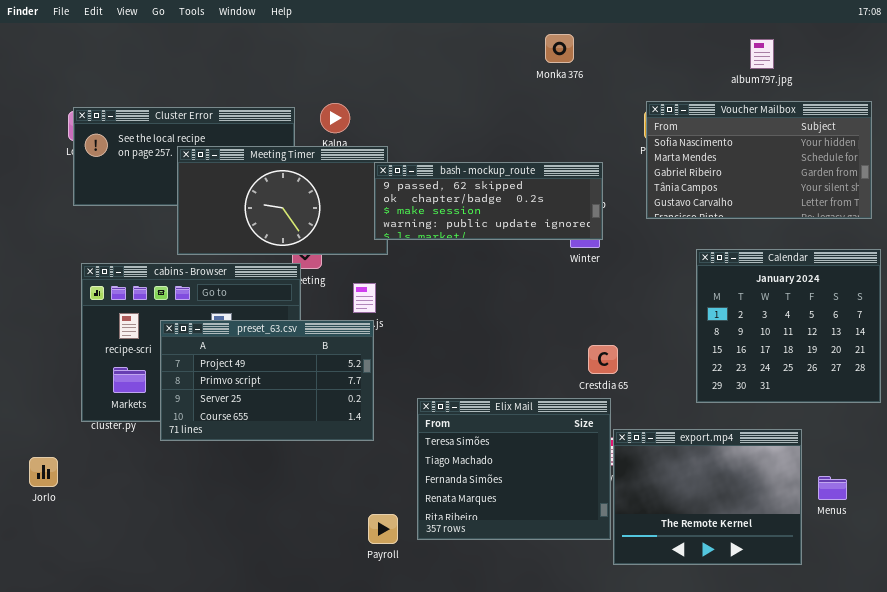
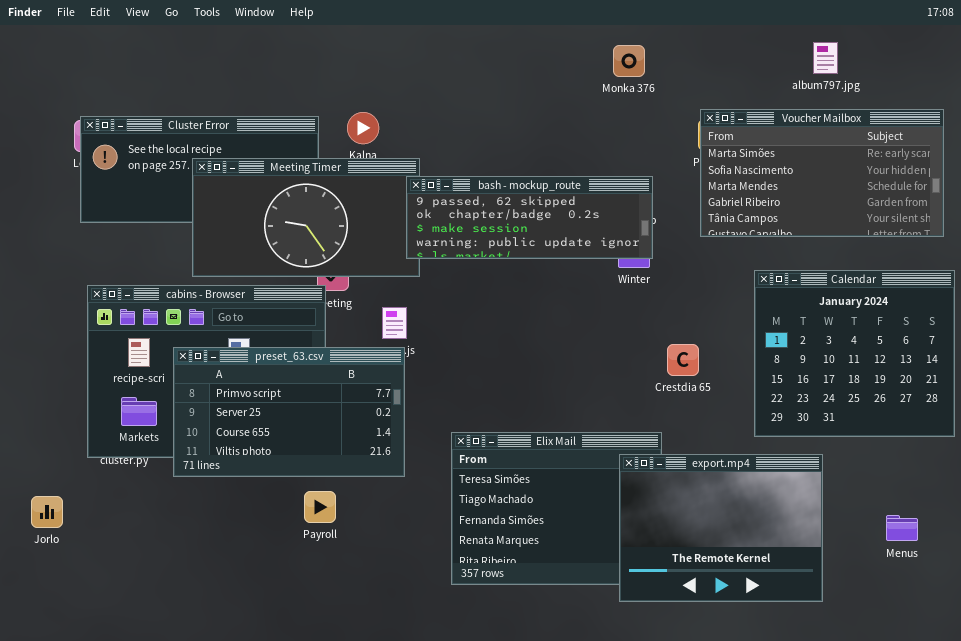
Monka 376: [545,34,574,63] -> [613,45,645,77], moved
Voucher Mailbox: [646,101,872,219] -> [700,109,944,237], scrolled up 1 row
preset_63.csv: [160,320,374,441] -> [173,347,405,477], scrolled down 1 row
Crestdia 65: [588,345,618,374] -> [667,344,699,376], moved
export.mp4: [613,429,802,565] -> [619,454,823,602], moved
Payroll: [368,514,398,544] -> [304,491,336,523], moved

